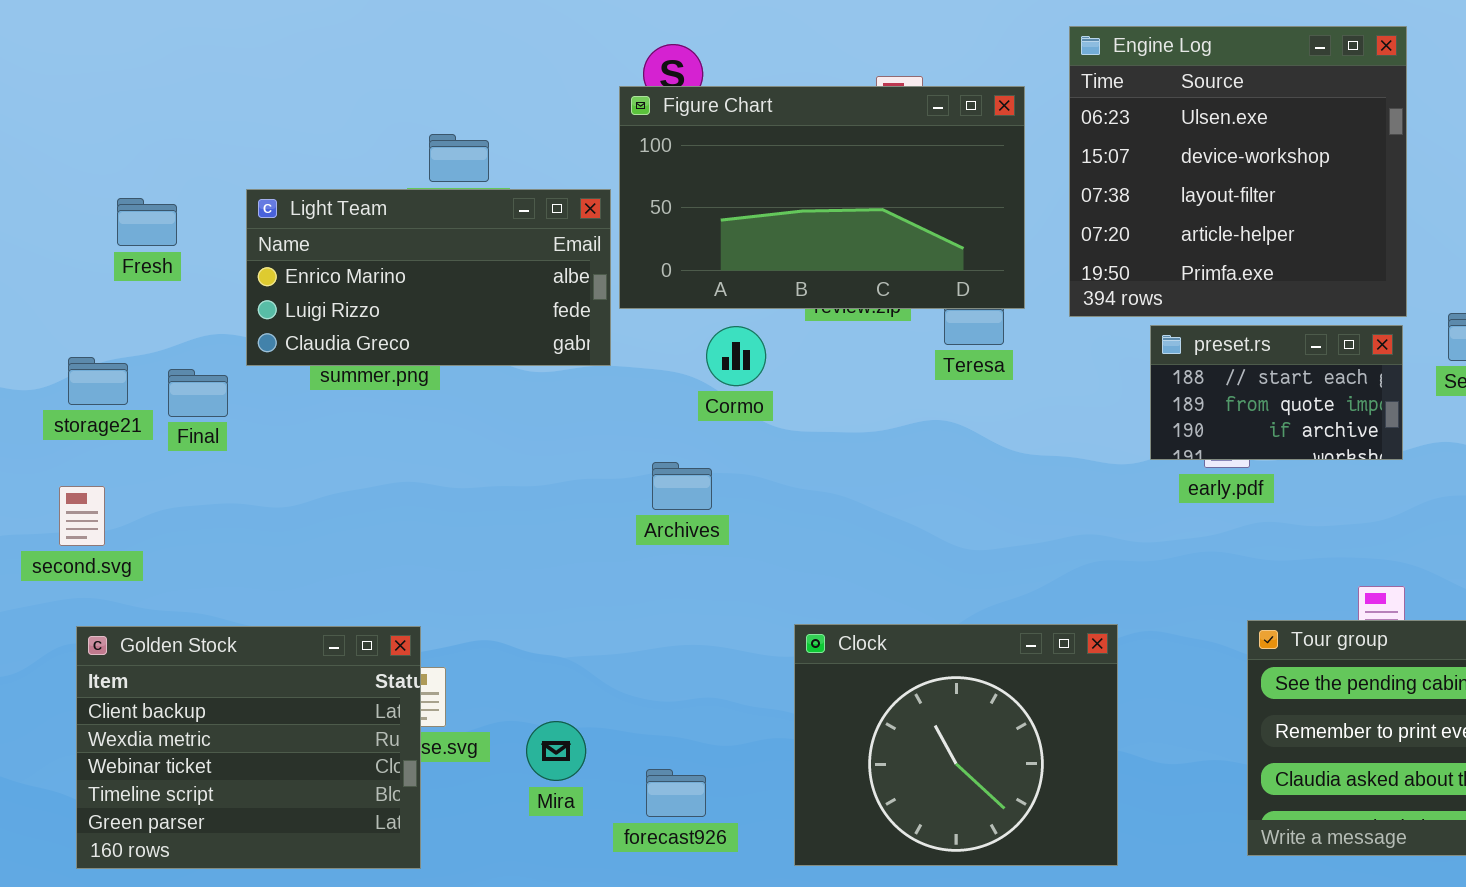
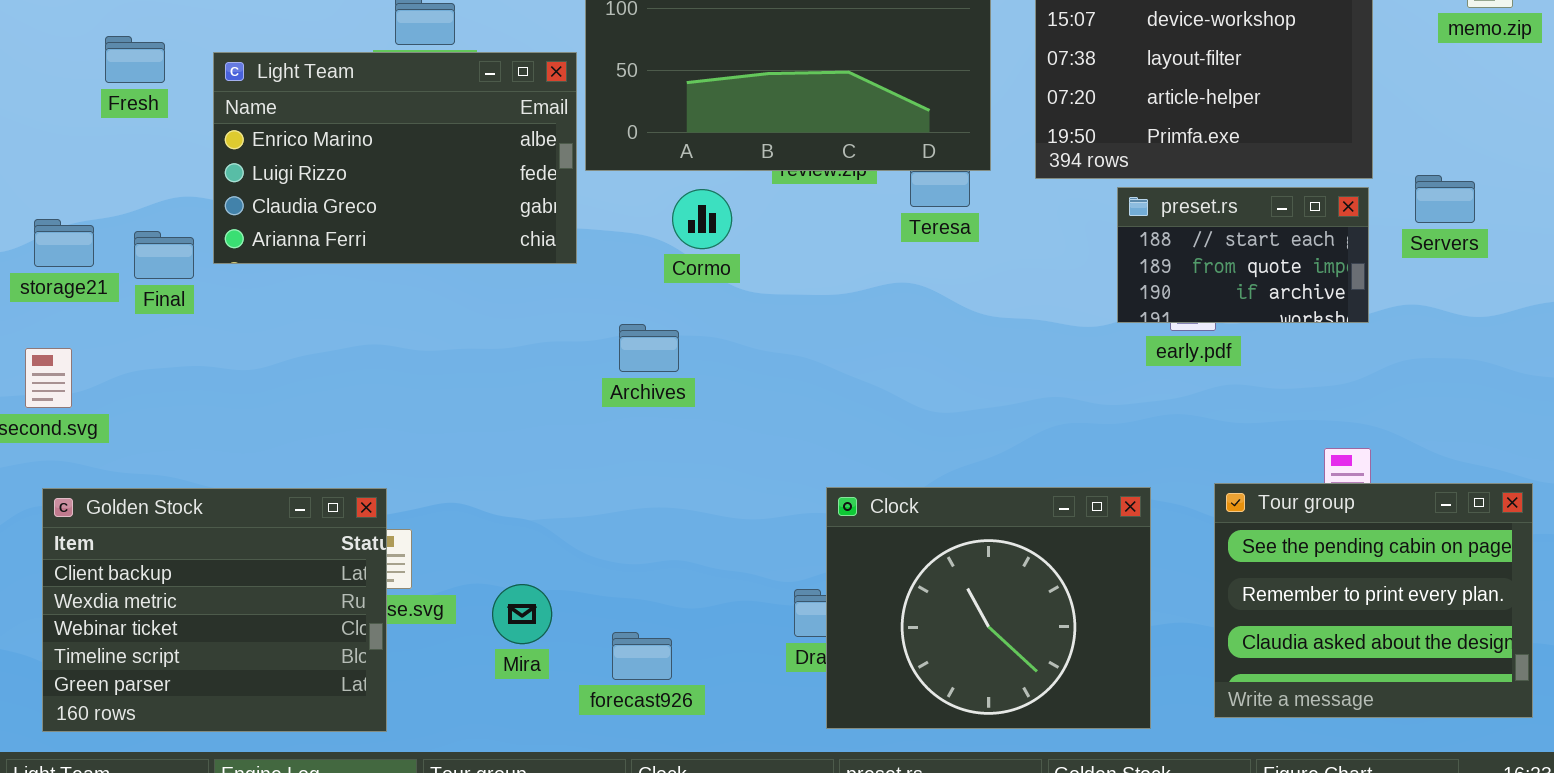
Light Team: [246,189,611,366] -> [213,52,577,264], resized
Fresh: [117,198,177,246] -> [105,36,165,83], moved
Clock: [794,624,1118,866] -> [826,487,1151,729], moved

